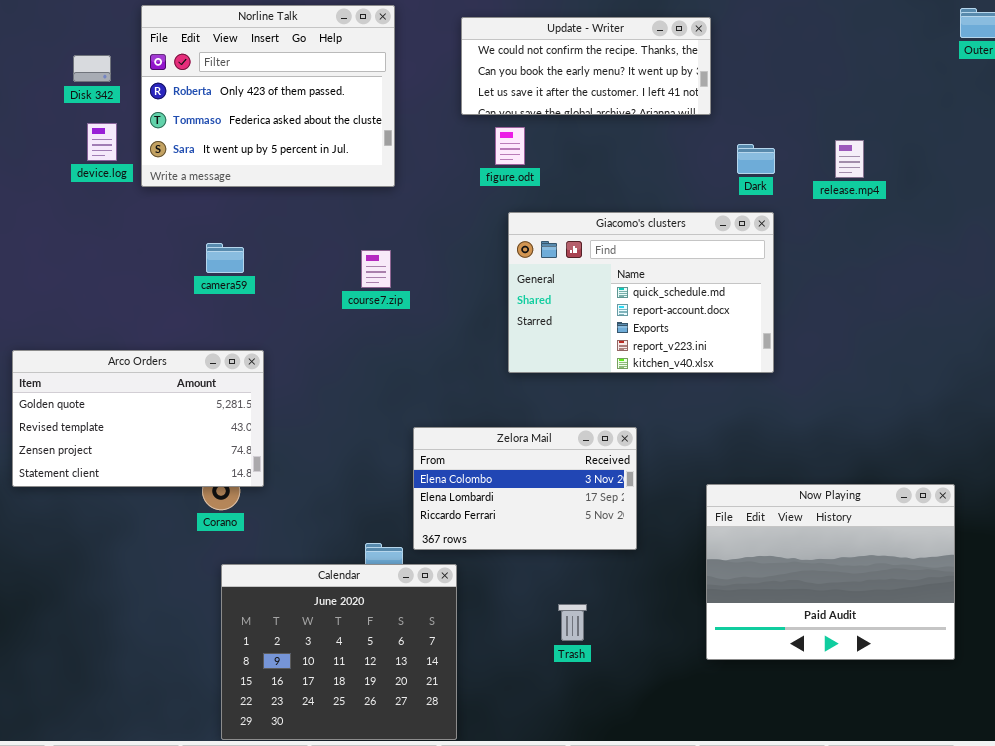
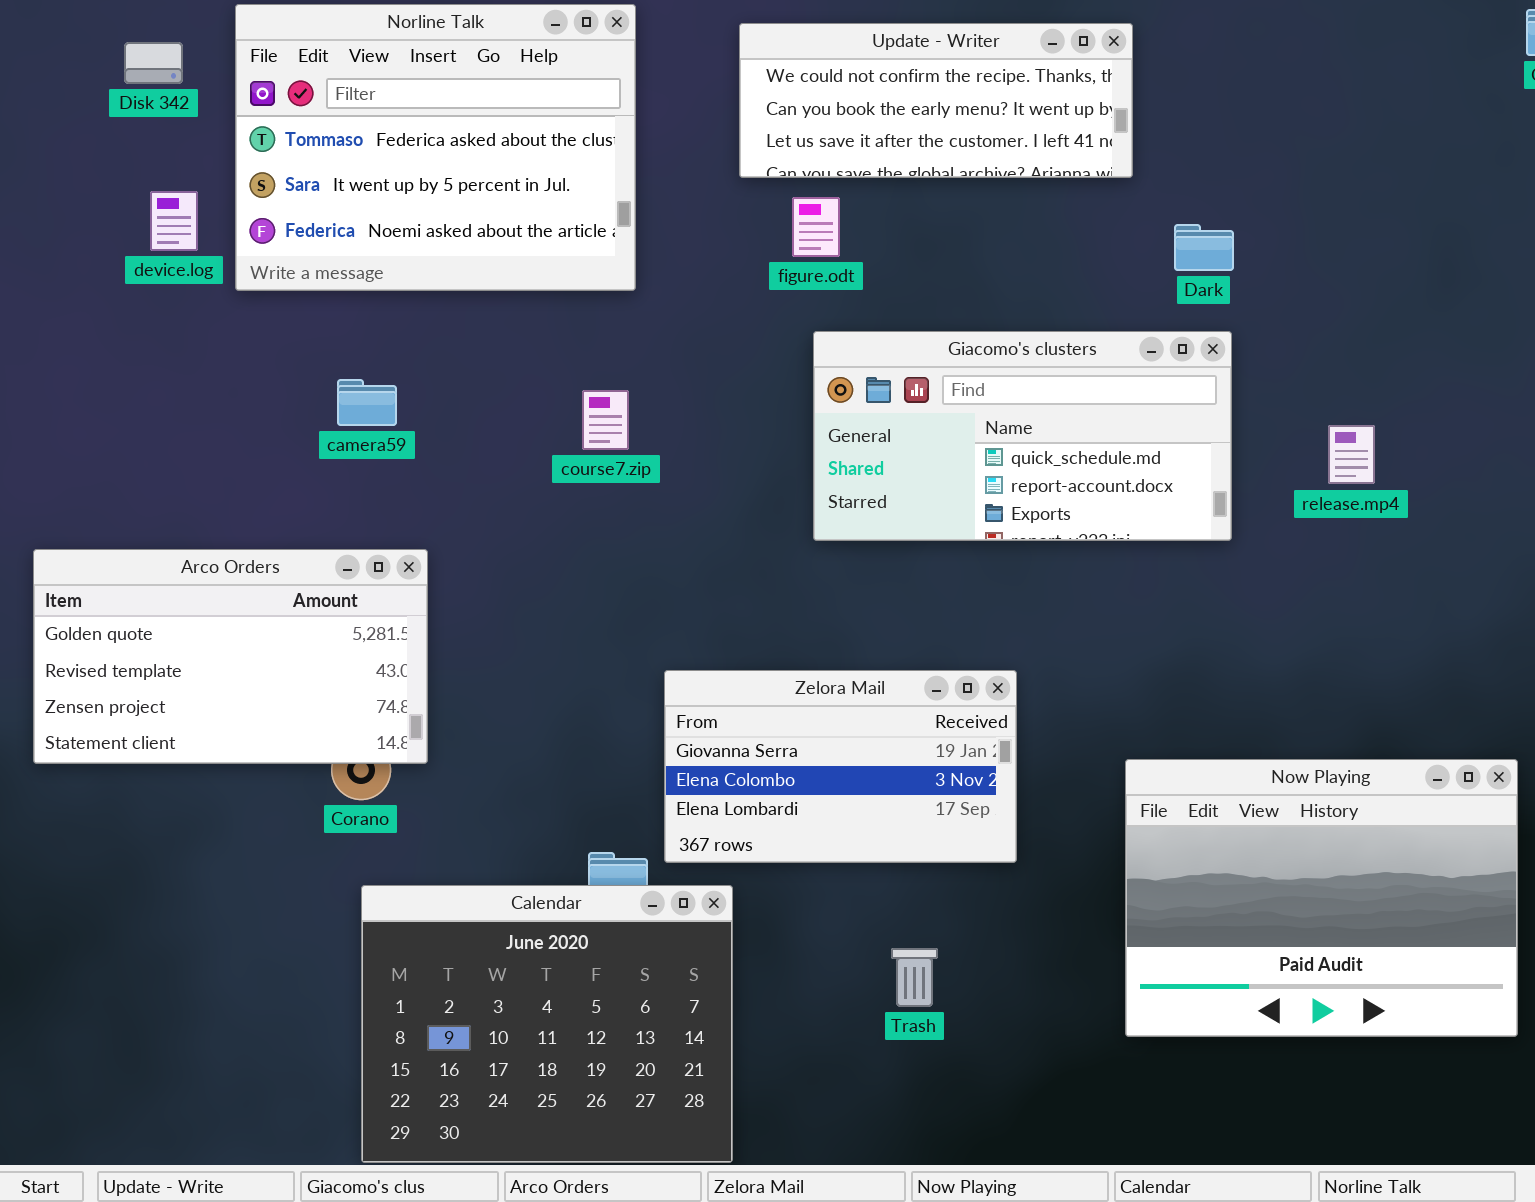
Norline Talk: [141,5,395,187] -> [235,4,636,291], scrolled down 1 row
Disk 342: [73,55,111,82] -> [124,42,183,84], moved
release.mp4: [835,140,864,178] -> [1328,425,1375,484], moved
Giacomo's clusters: [508,212,774,373] -> [813,331,1232,541], resized
Zelora Mail: [413,427,637,550] -> [664,670,1017,863], scrolled up 1 row

